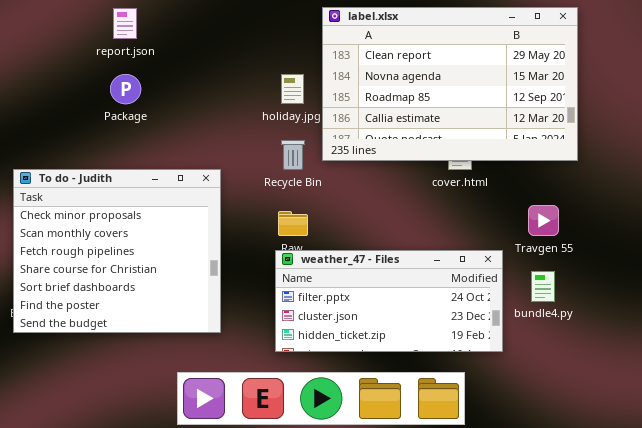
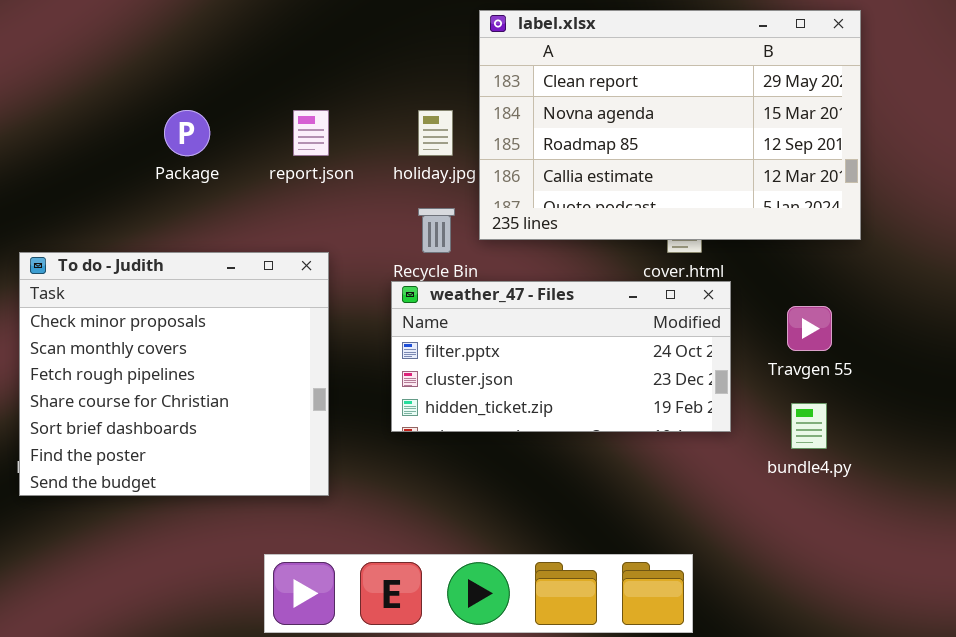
report.json: [113,8,137,39] -> [293,110,329,156], moved
weather_47 - Files: [275,250,503,352] -> [391,281,731,432], moved

